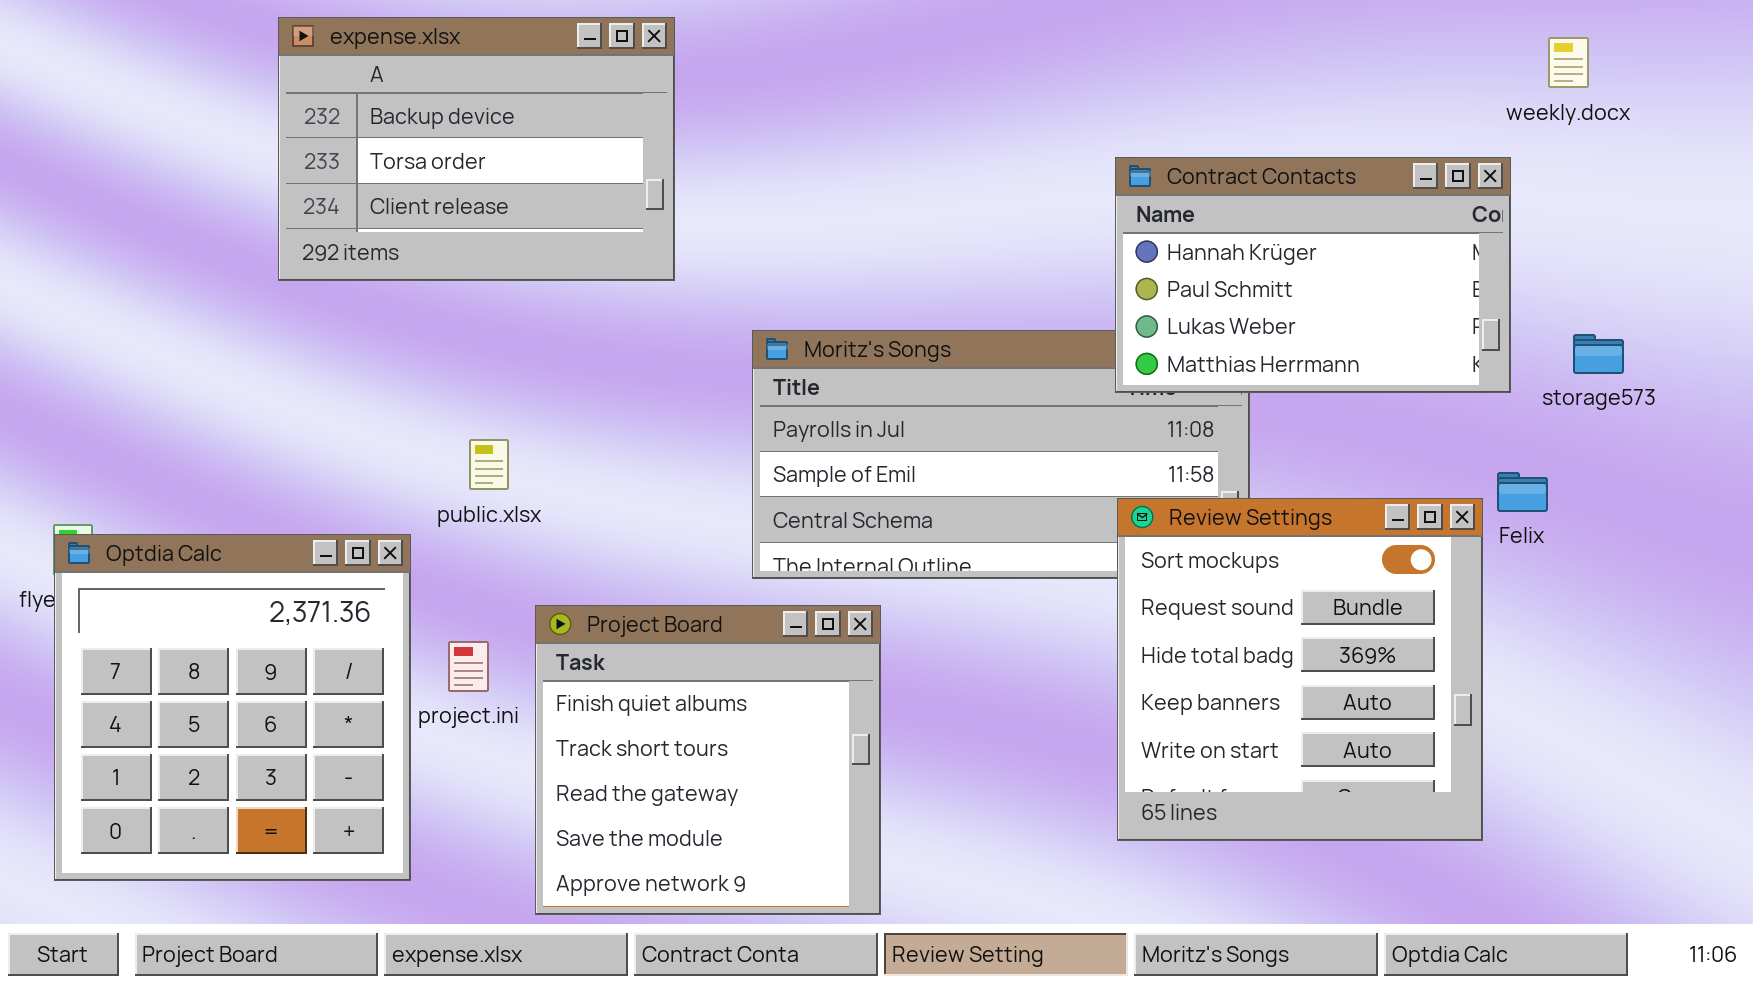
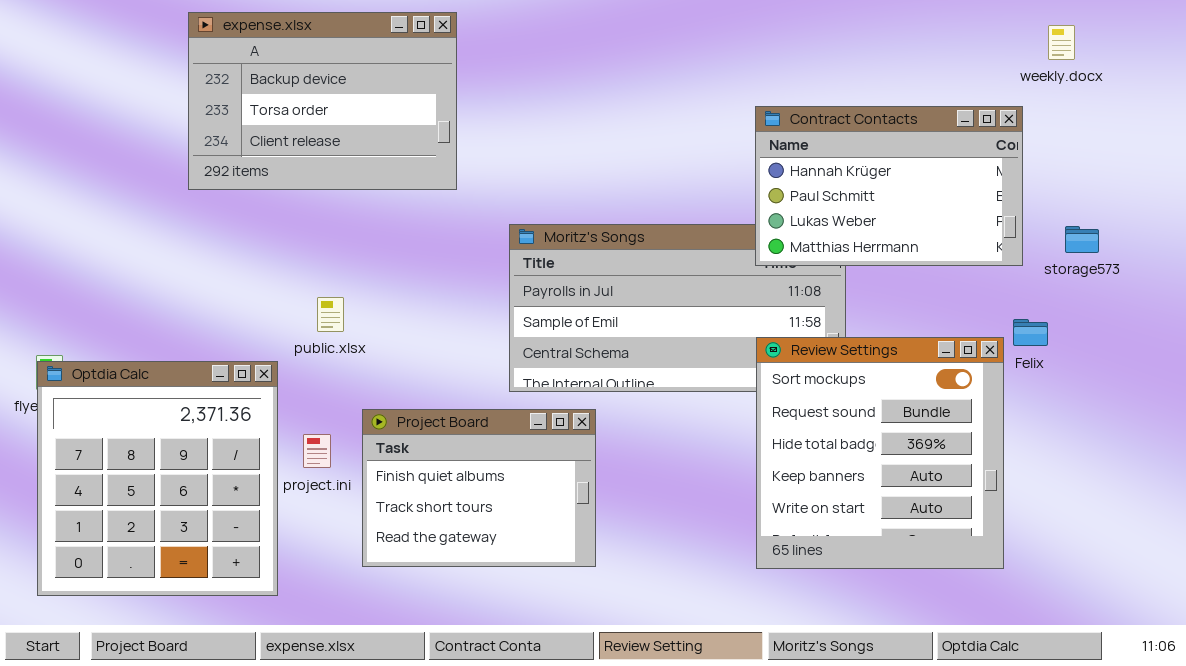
Project Board: [535,605,881,915] -> [362,409,596,567], resized

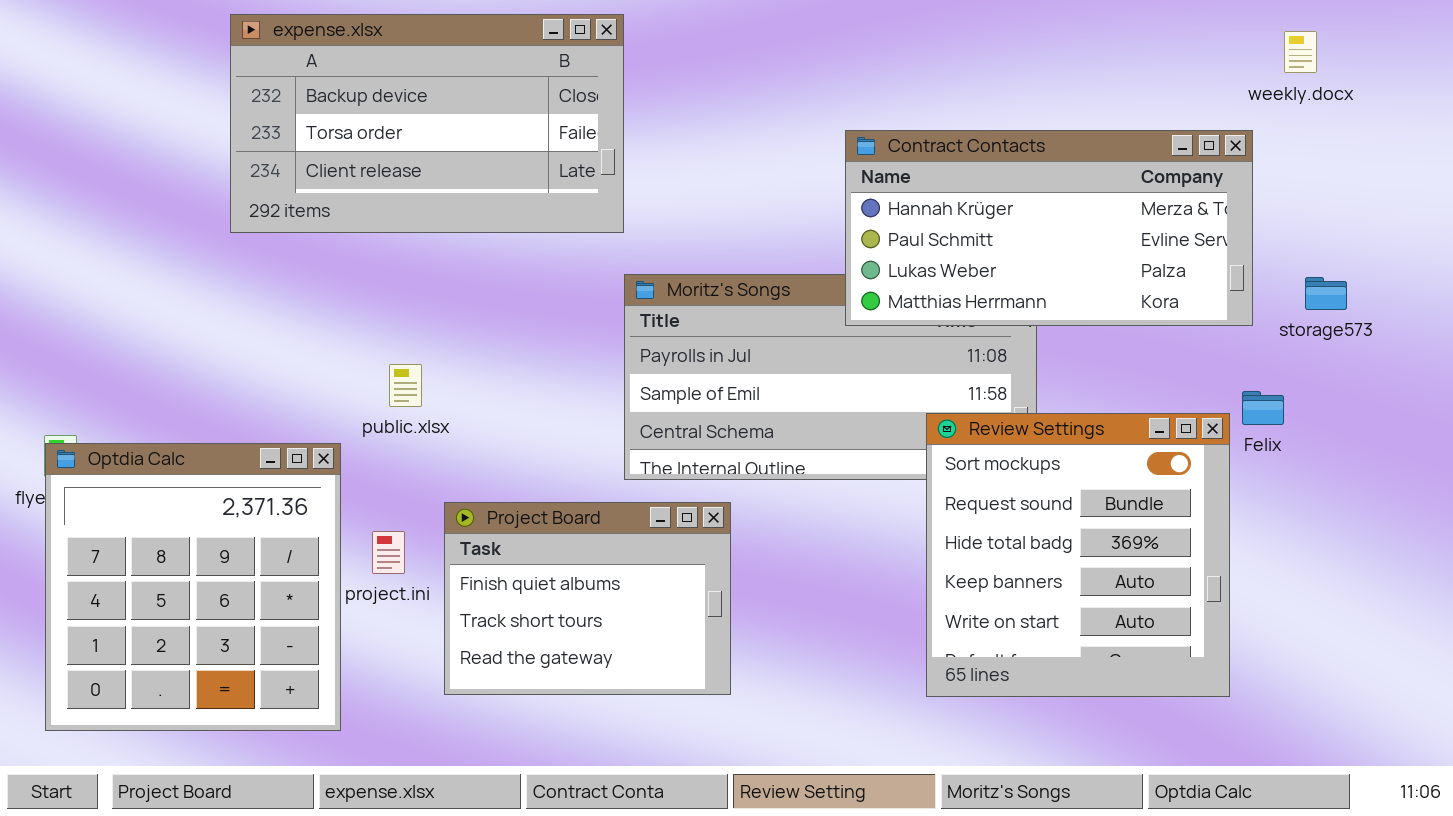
expense.xlsx: [188,12,457,190] -> [230,14,624,233], resized
Contract Contacts: [755,106,1023,266] -> [845,130,1253,326], resized

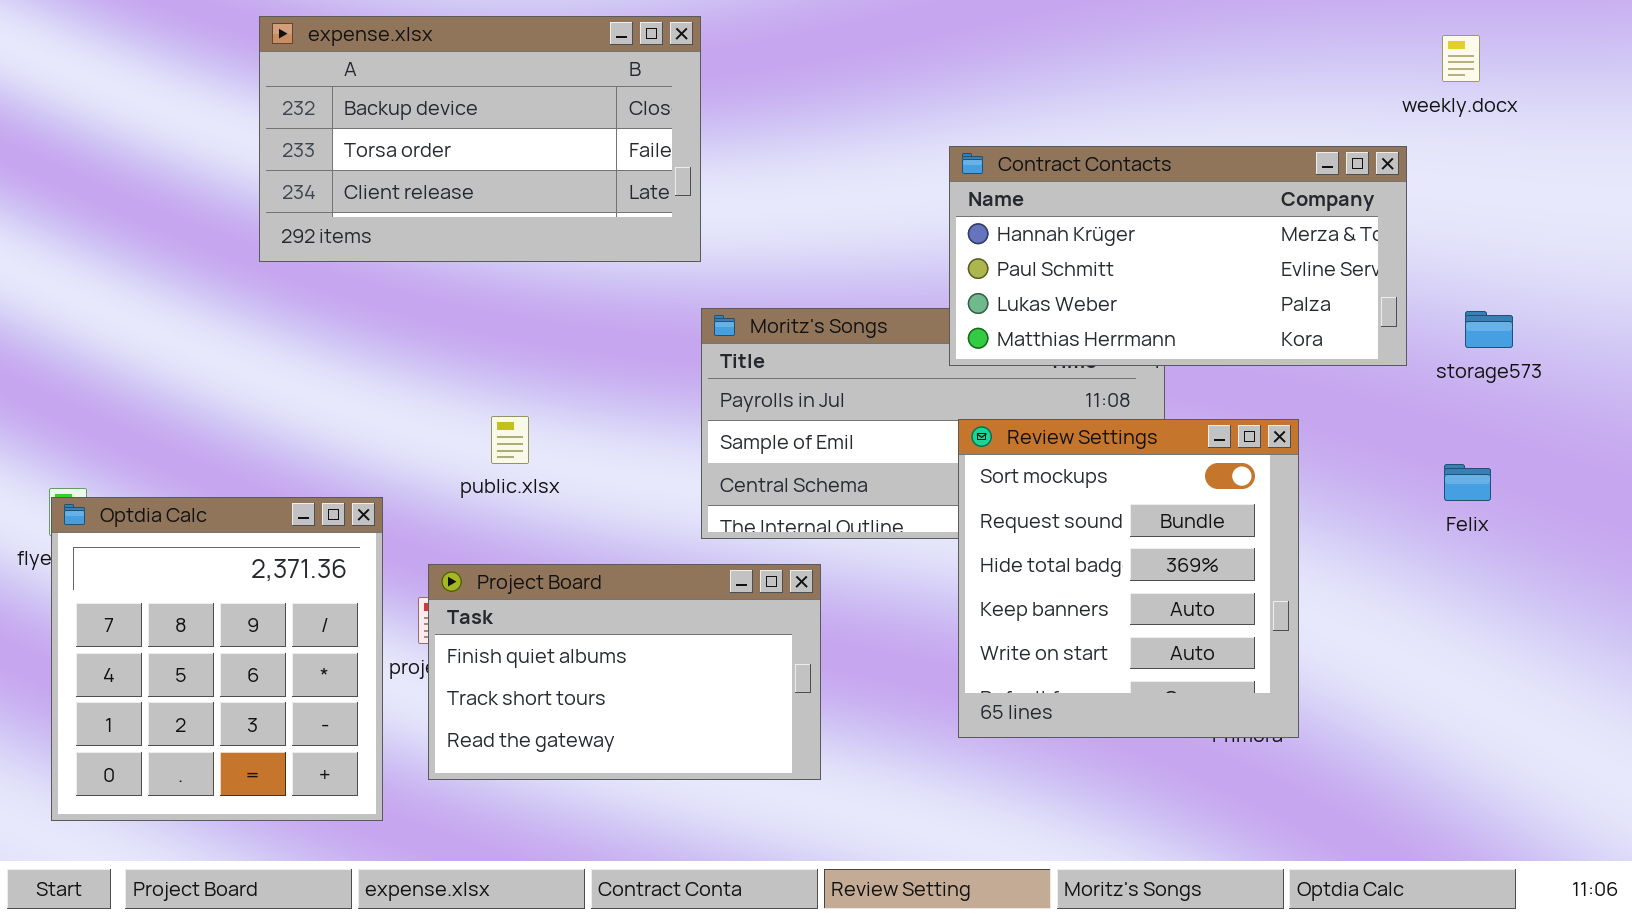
public.xlsx: [389,364,422,407] -> [491,416,529,464], moved
Felix: [1242,391,1284,425] -> [1444,464,1491,501], moved
Review Settings: [926,413,1230,697] -> [958,419,1299,738], moved
Project Board: [444,502,731,695] -> [428,564,821,780], resized

